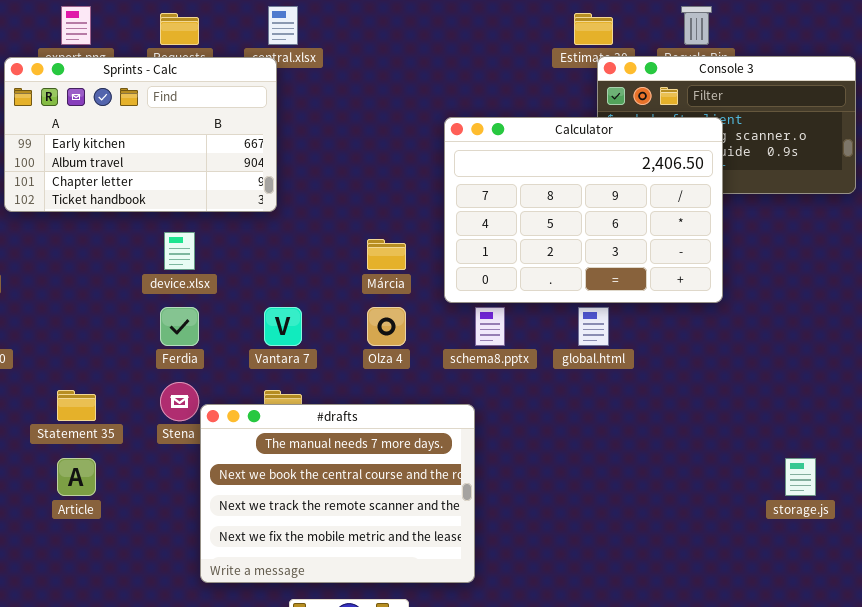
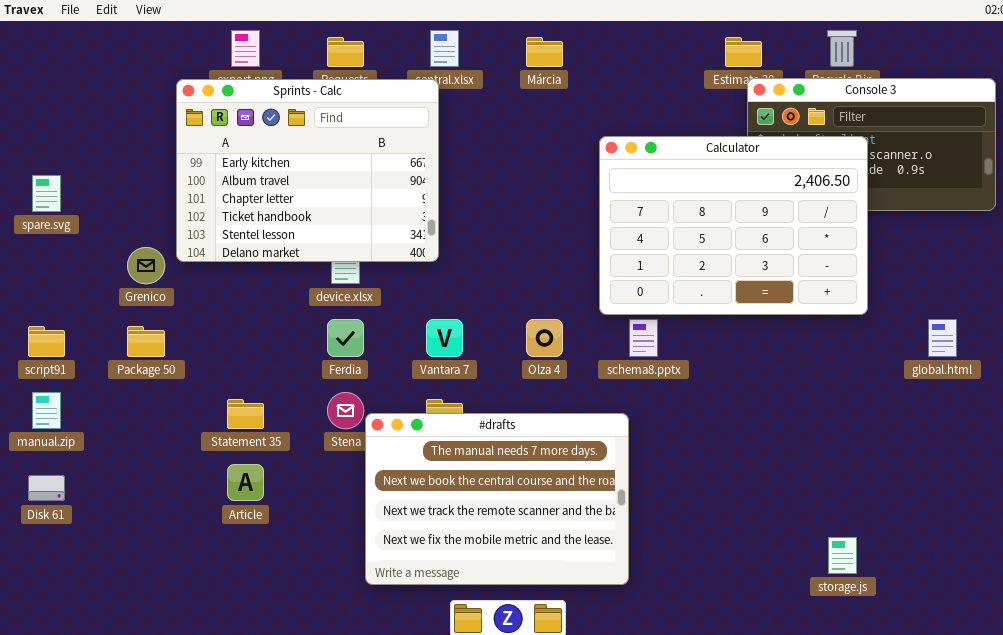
Sprints - Calc: [4,57,277,212] -> [176,79,439,262], resized
Márcia: [367,239,406,270] -> [526,37,563,67], moved
global.html: [578,307,609,346] -> [928,319,957,357], moved
storage.js: [785,458,816,496] -> [828,537,857,574], moved

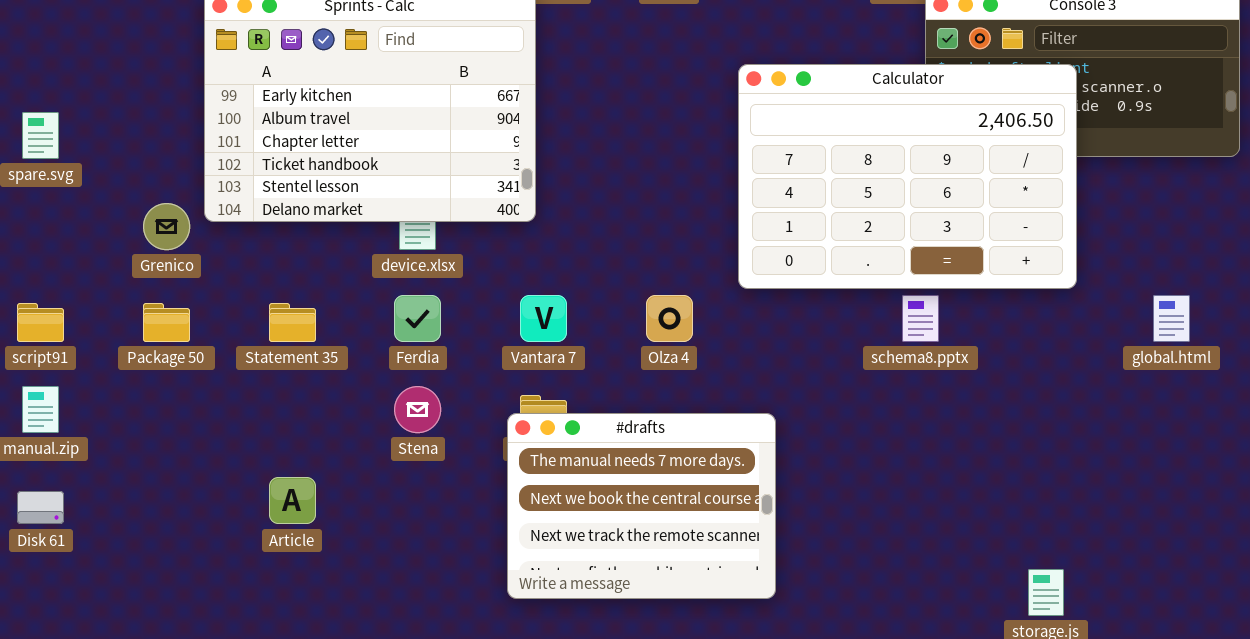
schema8.pptx: [629,319,658,357] -> [902,295,939,342], moved
Statement 35: [227,399,264,429] -> [269,303,316,342], moved
#drafts: [365,413,629,585] -> [507,413,776,599], resized

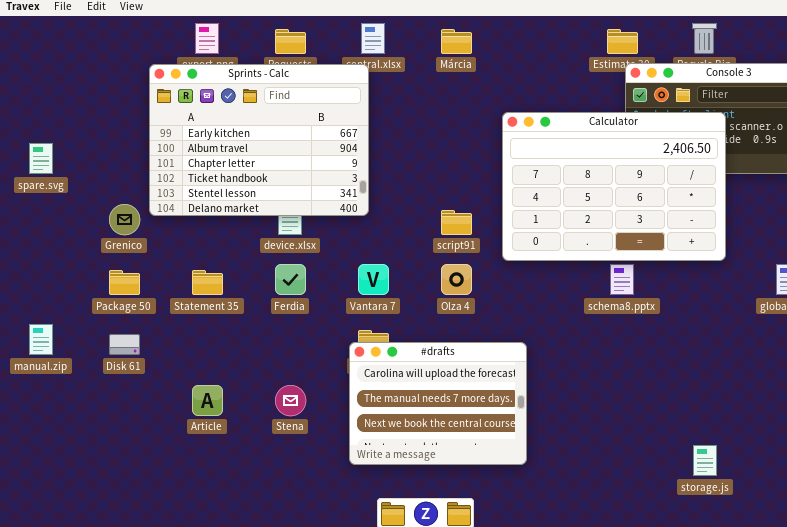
script91: [17,303,64,342] -> [441,210,472,235], moved
Stena: [394,386,441,433] -> [275,385,306,416], moved
#drafts: [507,413,776,599] -> [349,342,527,465], scrolled up 1 row
Disk 61: [17,491,64,524] -> [109,334,140,355], moved

